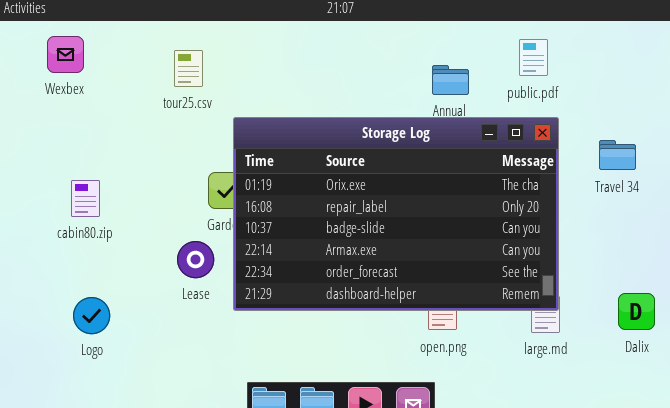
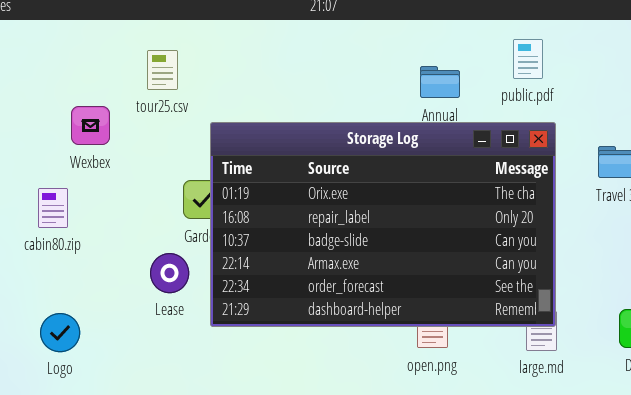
Wexbex: [47,36,84,73] -> [71,106,110,145], moved

